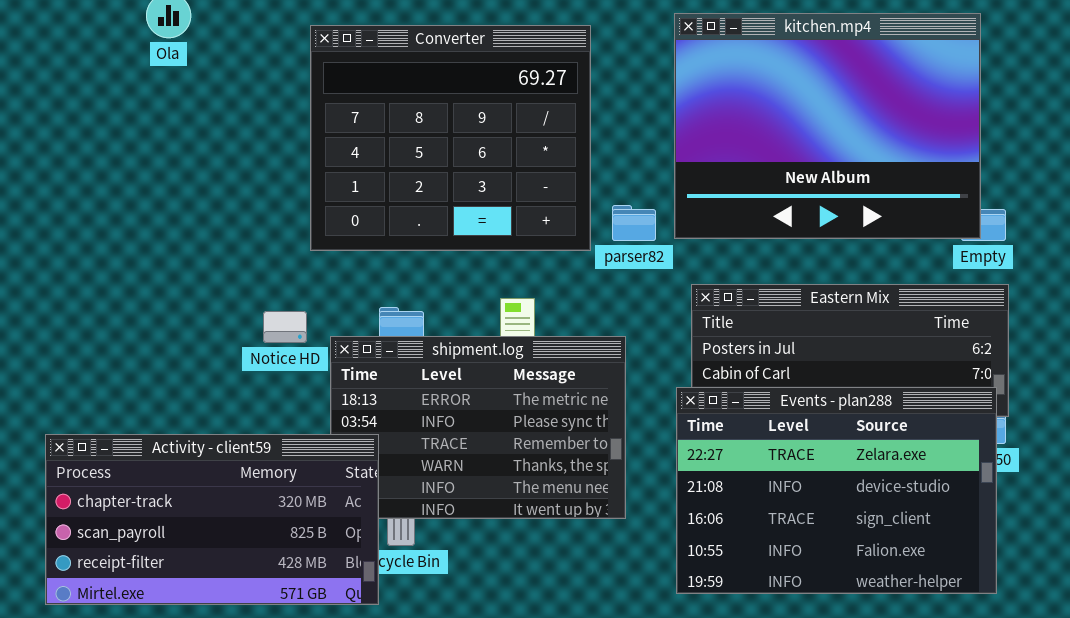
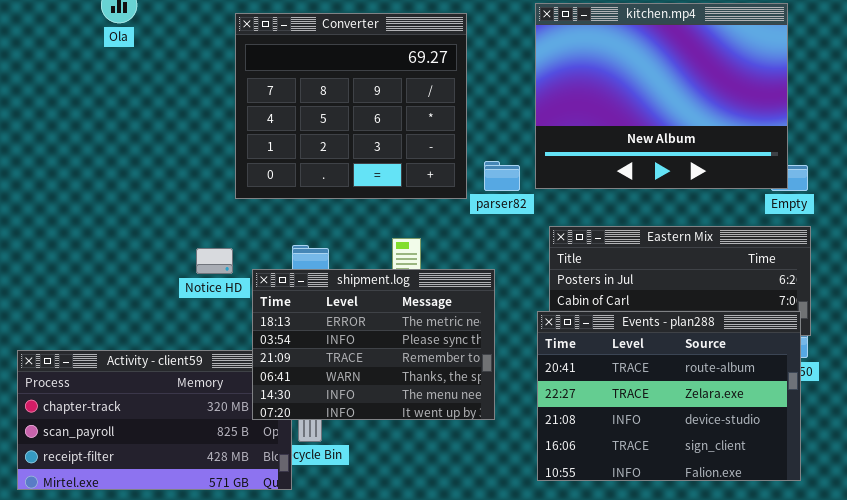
shipment.log: [330,336,626,519] -> [252,269,495,420], raised
Events - plan288: [676,387,997,594] -> [537,311,801,481], scrolled up 1 row

